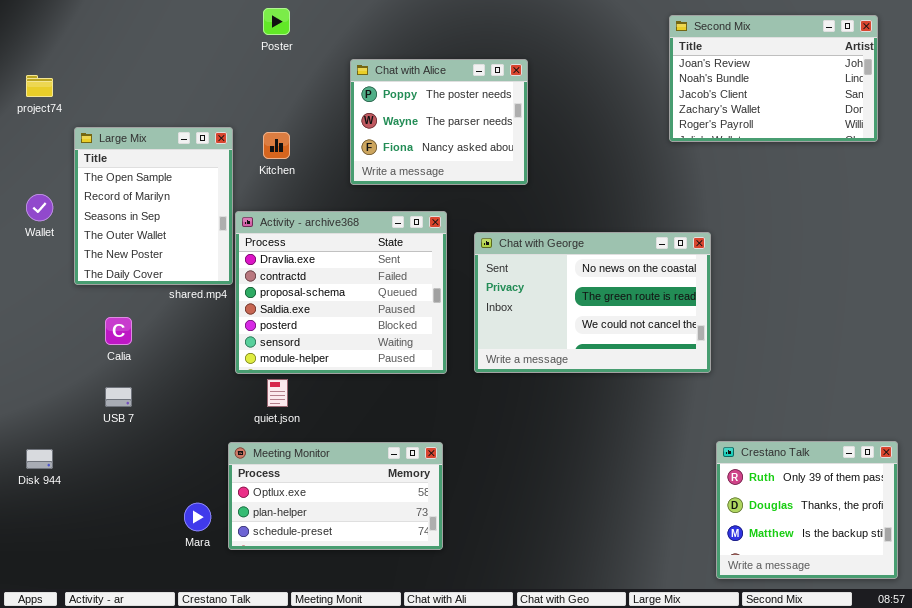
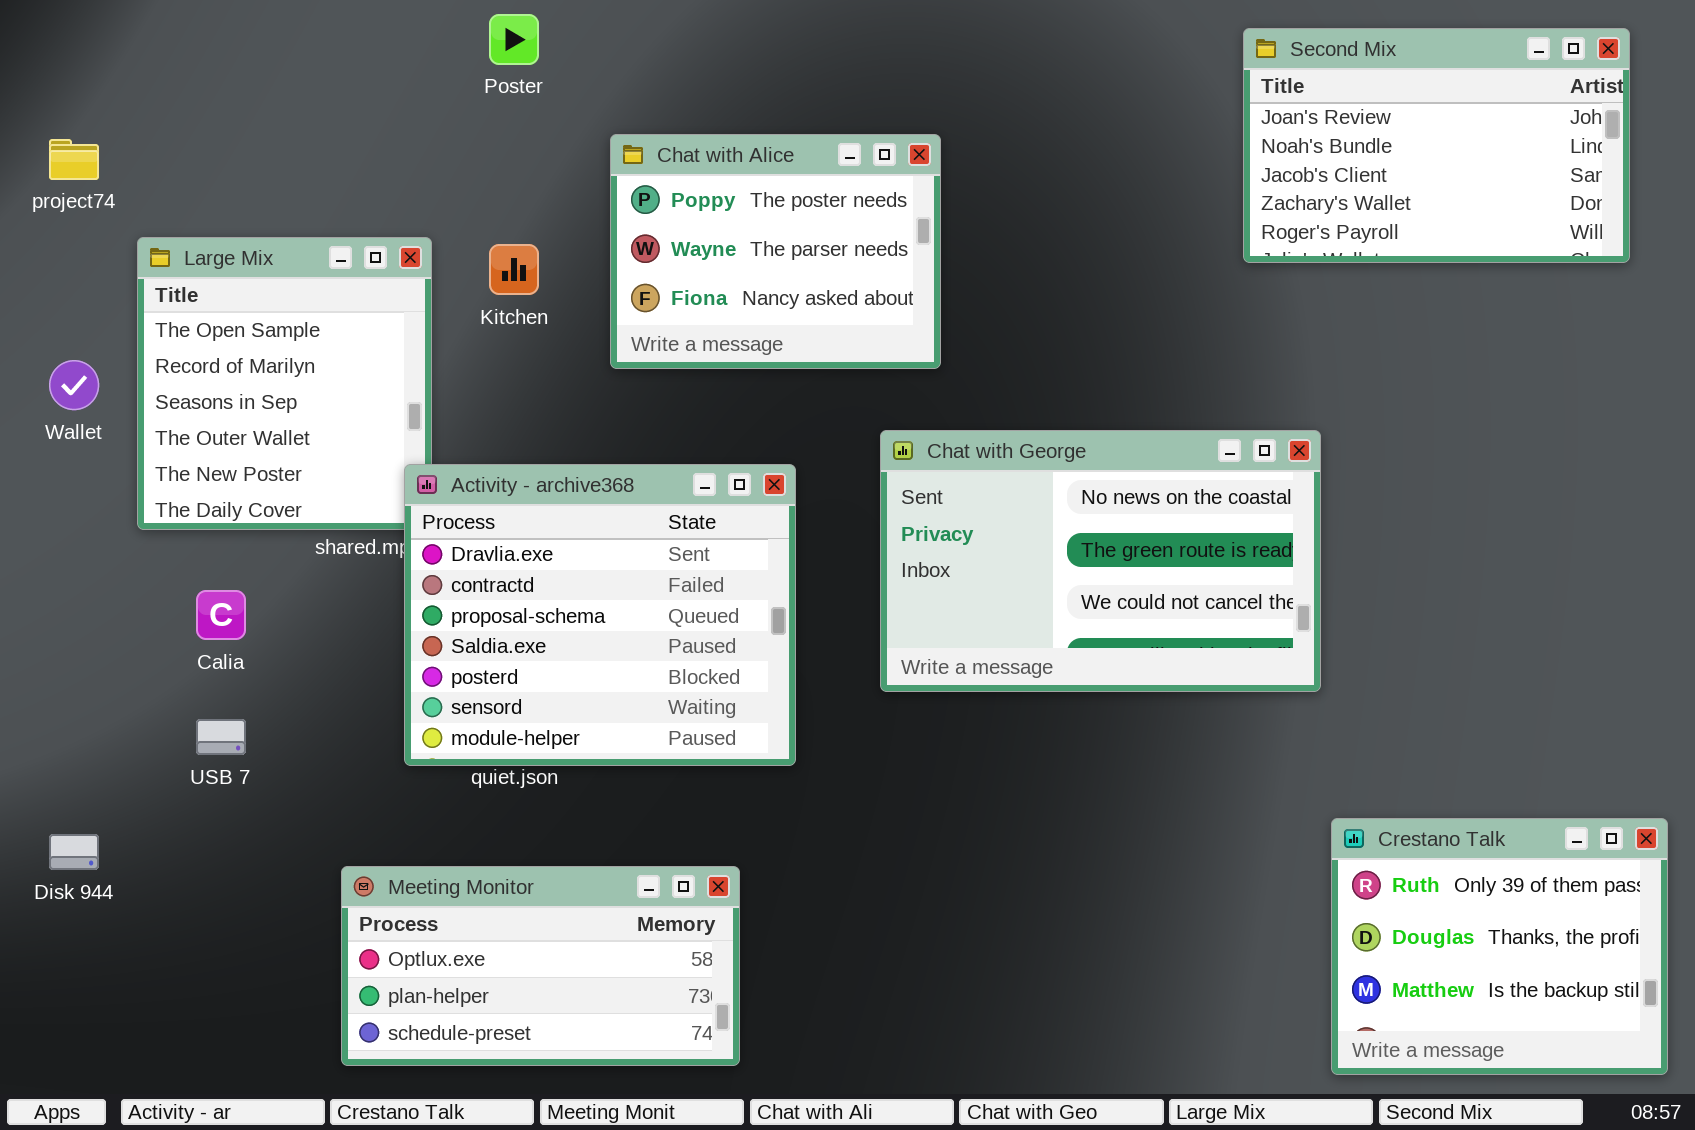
Chat with Alice: [350,59,528,185] -> [610,134,941,369], moved
Activity - archive368: [235,211,447,374] -> [404,464,796,766], moved
Meeting Monitor: [228,442,443,550] -> [341,866,740,1066], moved

